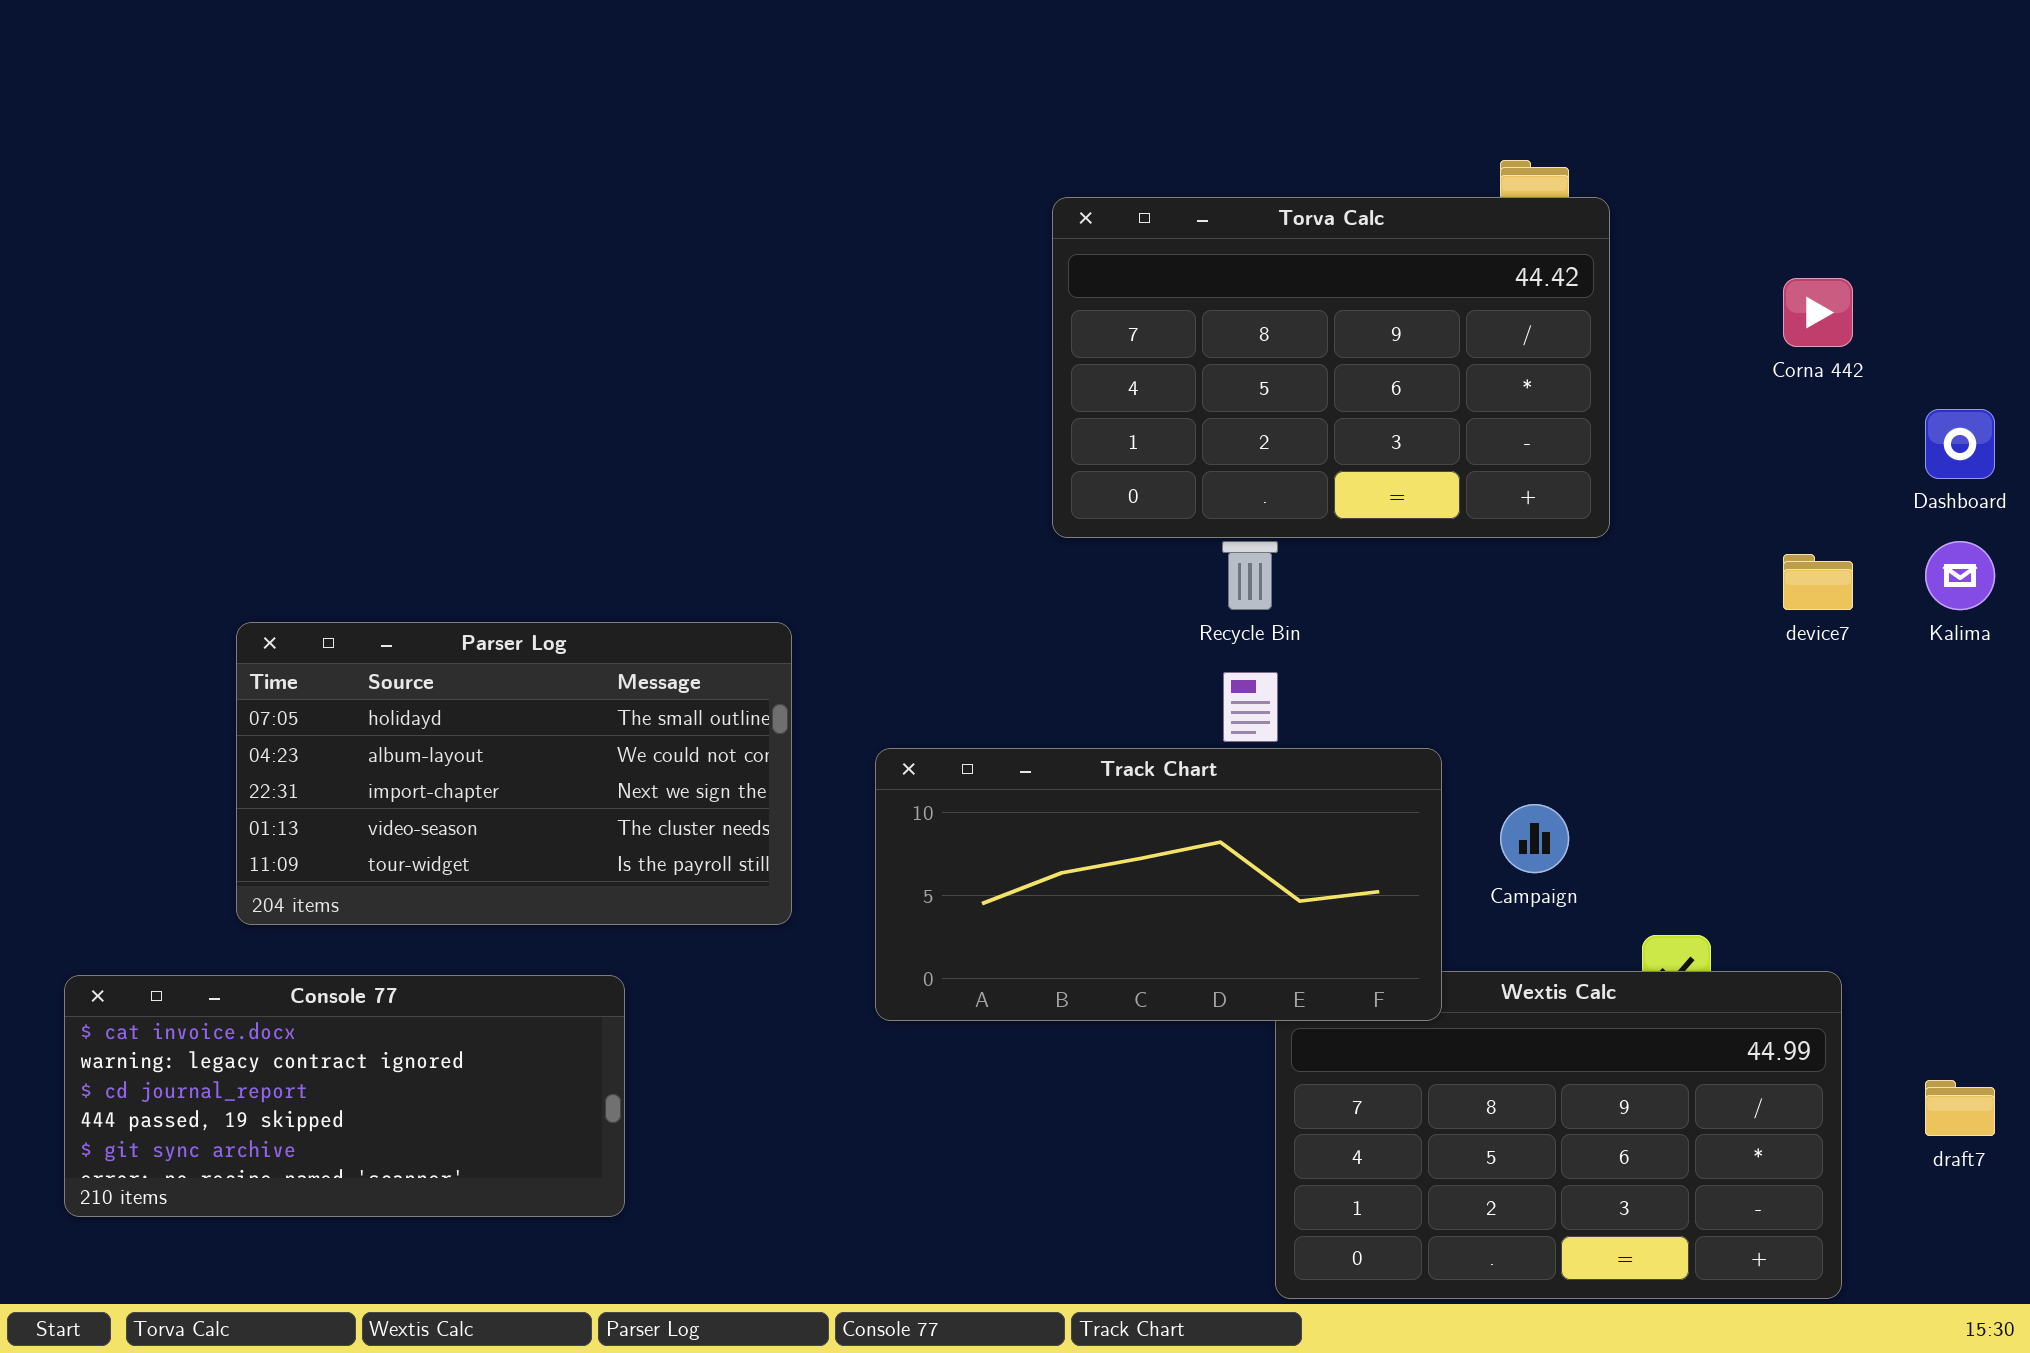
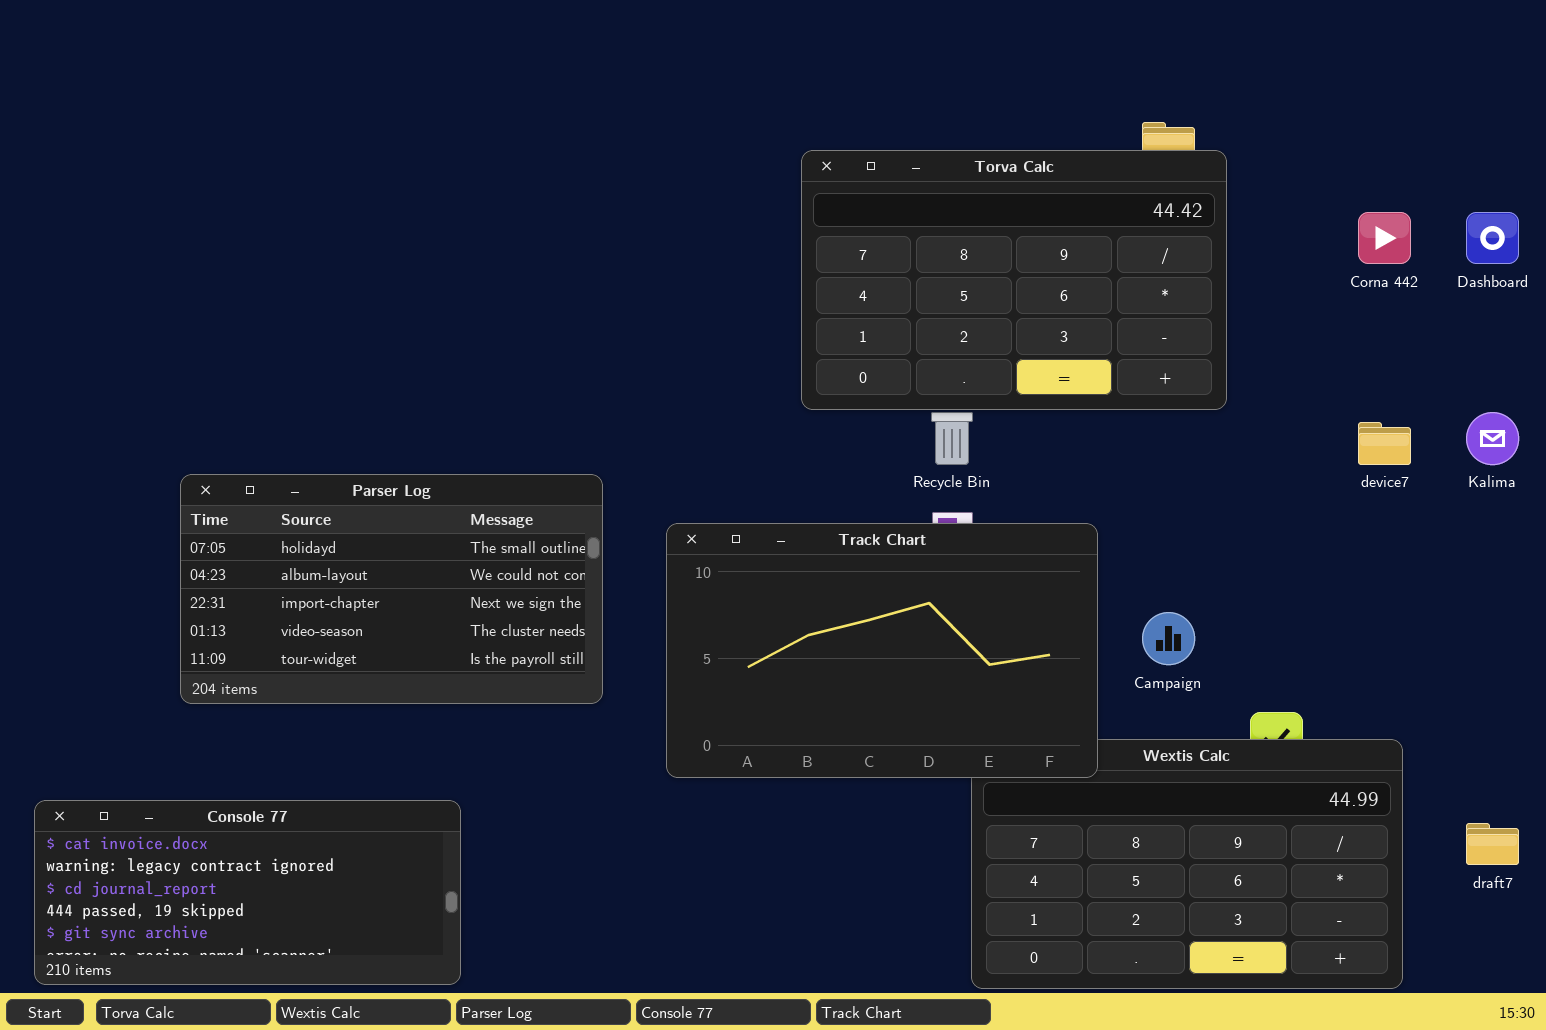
Dashboard: [1925,409,1995,479] -> [1466,212,1519,264], moved
Track Chart: [875,748,1442,1021] -> [666,523,1098,778], resized
Console 77: [64,975,625,1217] -> [34,800,461,985], moved

